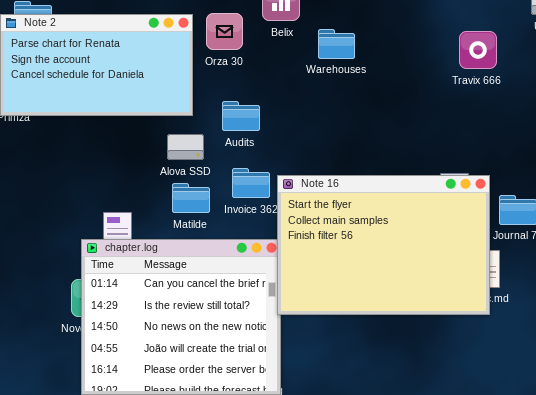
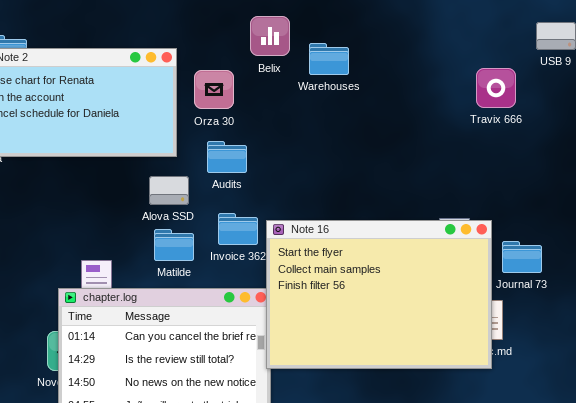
Orza 30: [206,13,243,50] -> [194,70,234,109], moved
Warehouses: [318,29,355,59] -> [309,43,349,75], moved
Travix 666: [459,31,497,69] -> [476,68,516,108], moved

